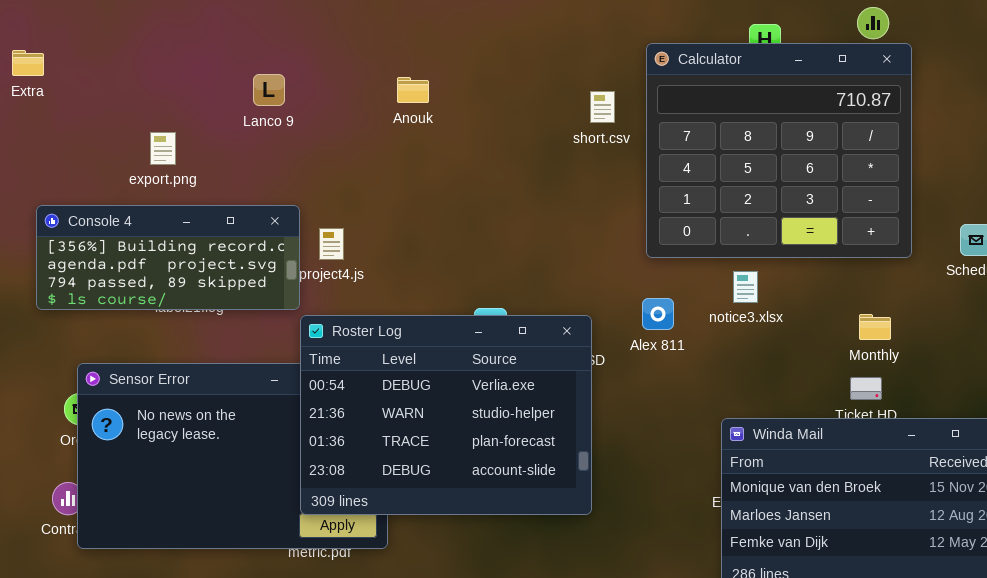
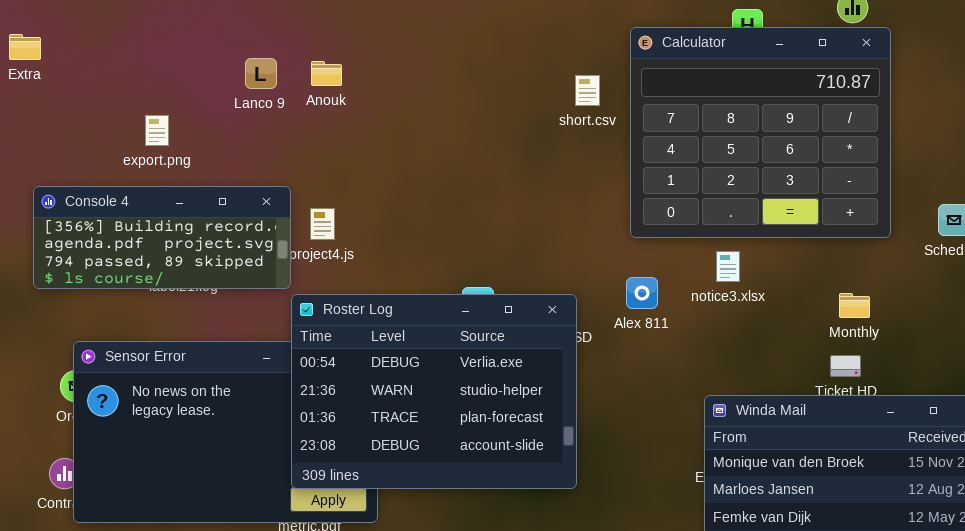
Anouk: [397,77,429,103] -> [311,61,342,86], moved

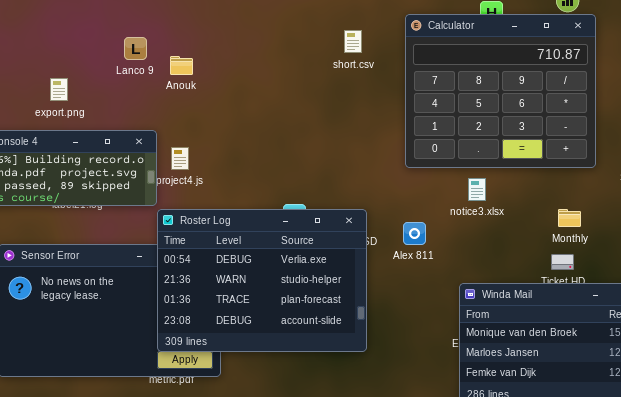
Anouk: [311,61,342,86] -> [170,56,193,75], moved
short.csv: [575,75,600,106] -> [344,30,362,53], moved
Alex 811: [626,277,658,309] -> [403,222,426,245], moved

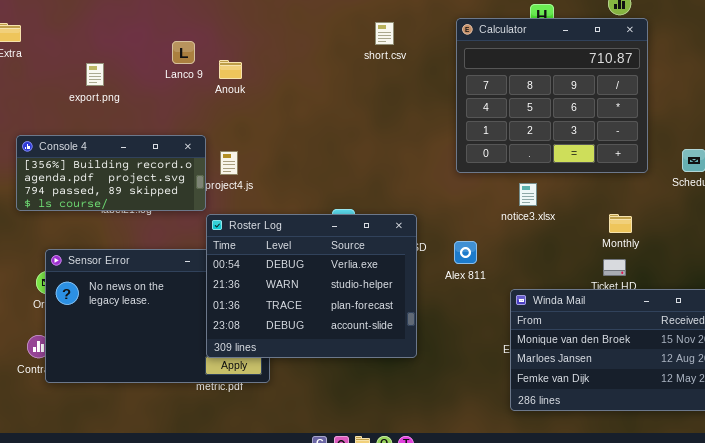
short.csv: [344,30,362,53] -> [375,22,394,45], moved
export.png: [50,78,68,101] -> [86,63,104,86], moved
Alex 811: [403,222,426,245] -> [454,241,477,264], moved

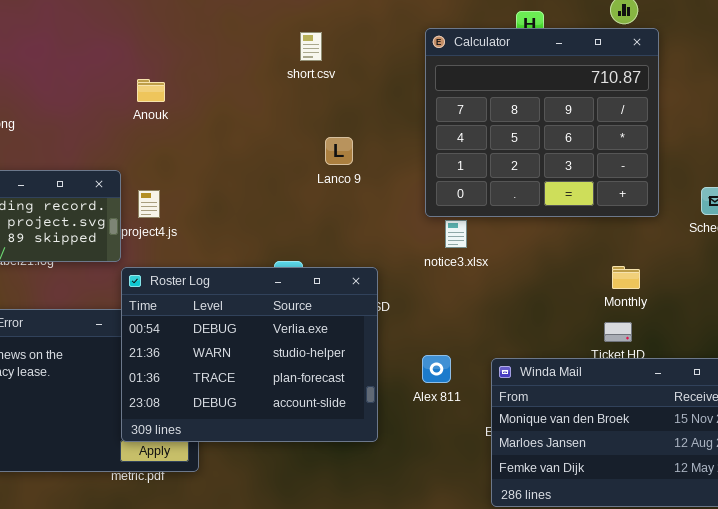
short.csv: [375,22,394,45] -> [300,32,322,61], moved
Lanco 9: [172,41,195,64] -> [325,137,353,165], moved
notice3.xlsx: [519,183,537,206] -> [445,220,467,248], moved
Alex 811: [454,241,477,264] -> [422,355,451,383], moved

